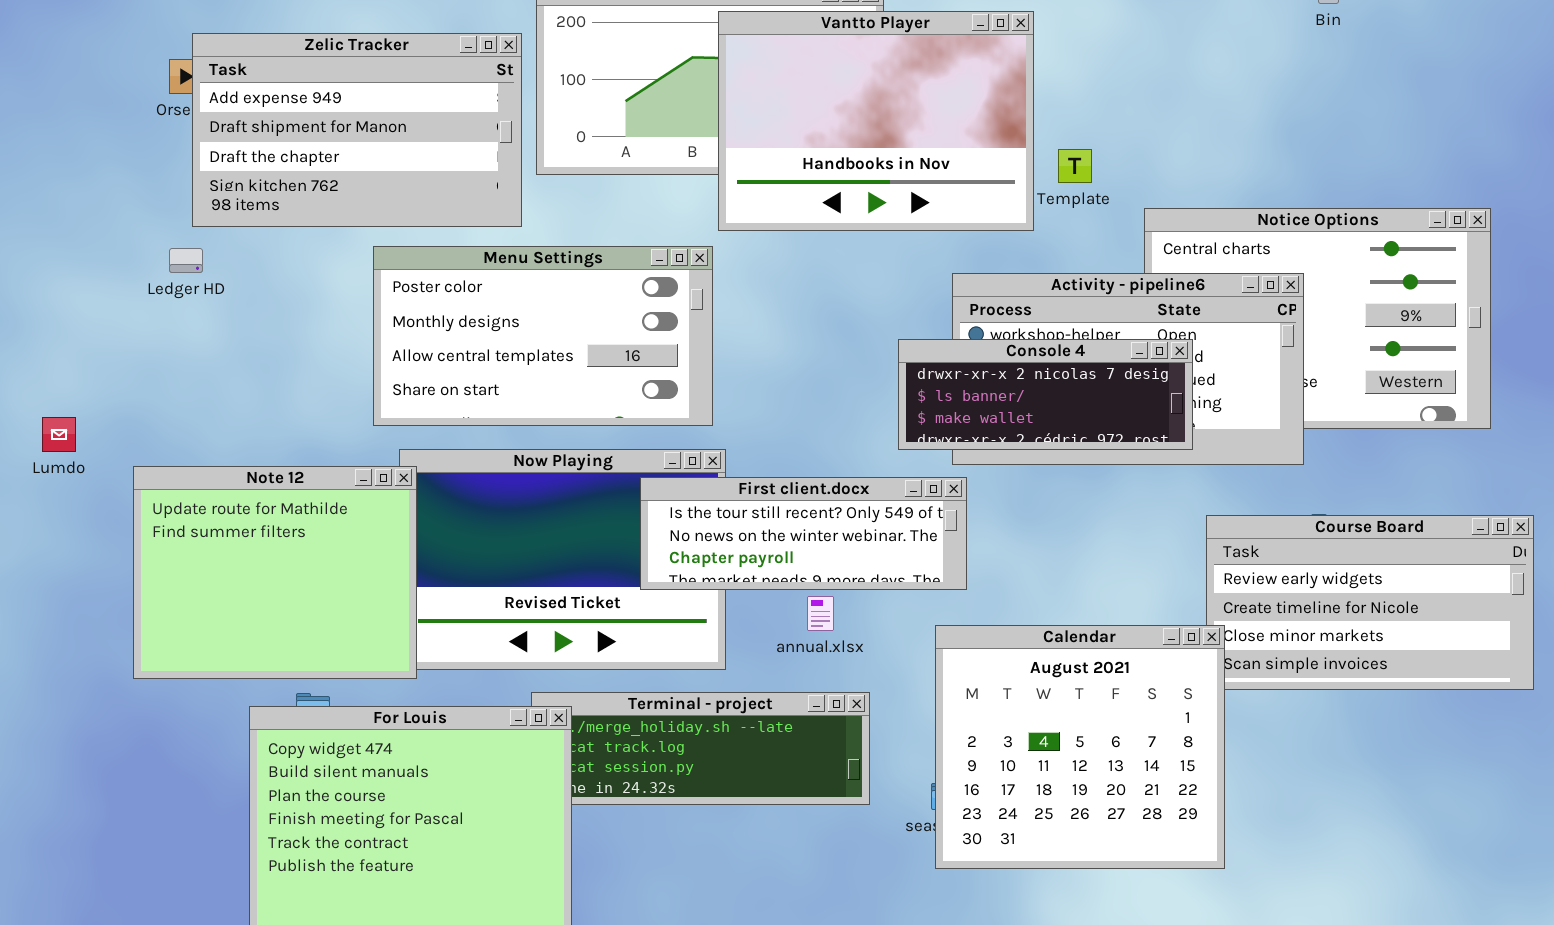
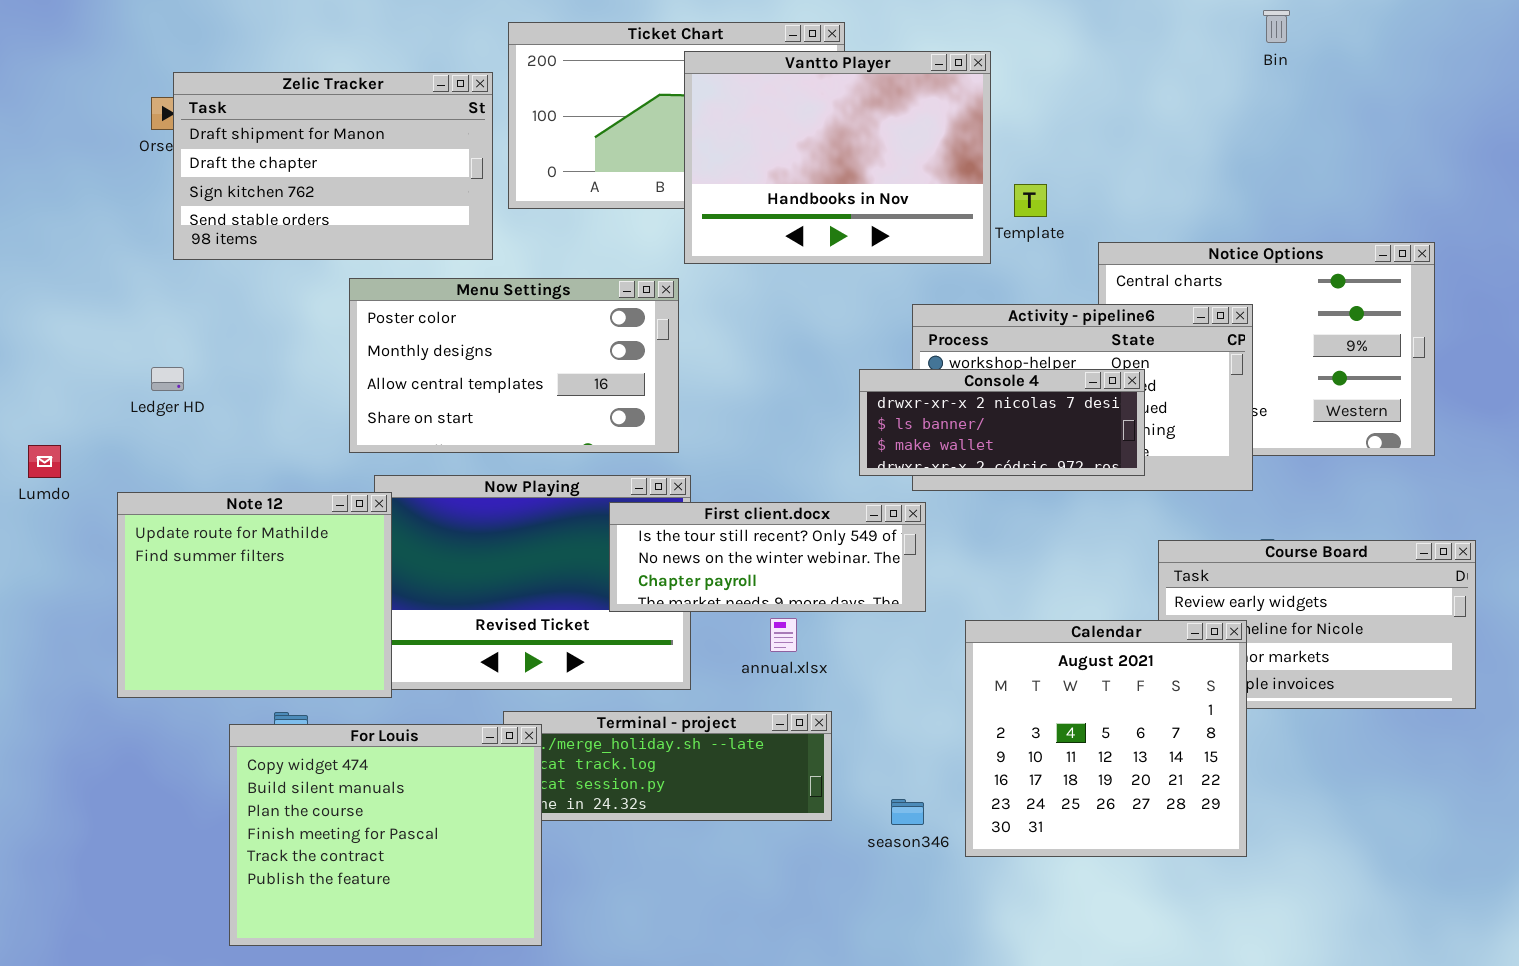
Zelic Tracker: [192,33,522,227] -> [173,72,493,260], scrolled down 1 row
Ledger HD: [169,248,203,273] -> [151,367,184,391], moved
Calendar: [935,625,1225,869] -> [965,620,1247,857], moved

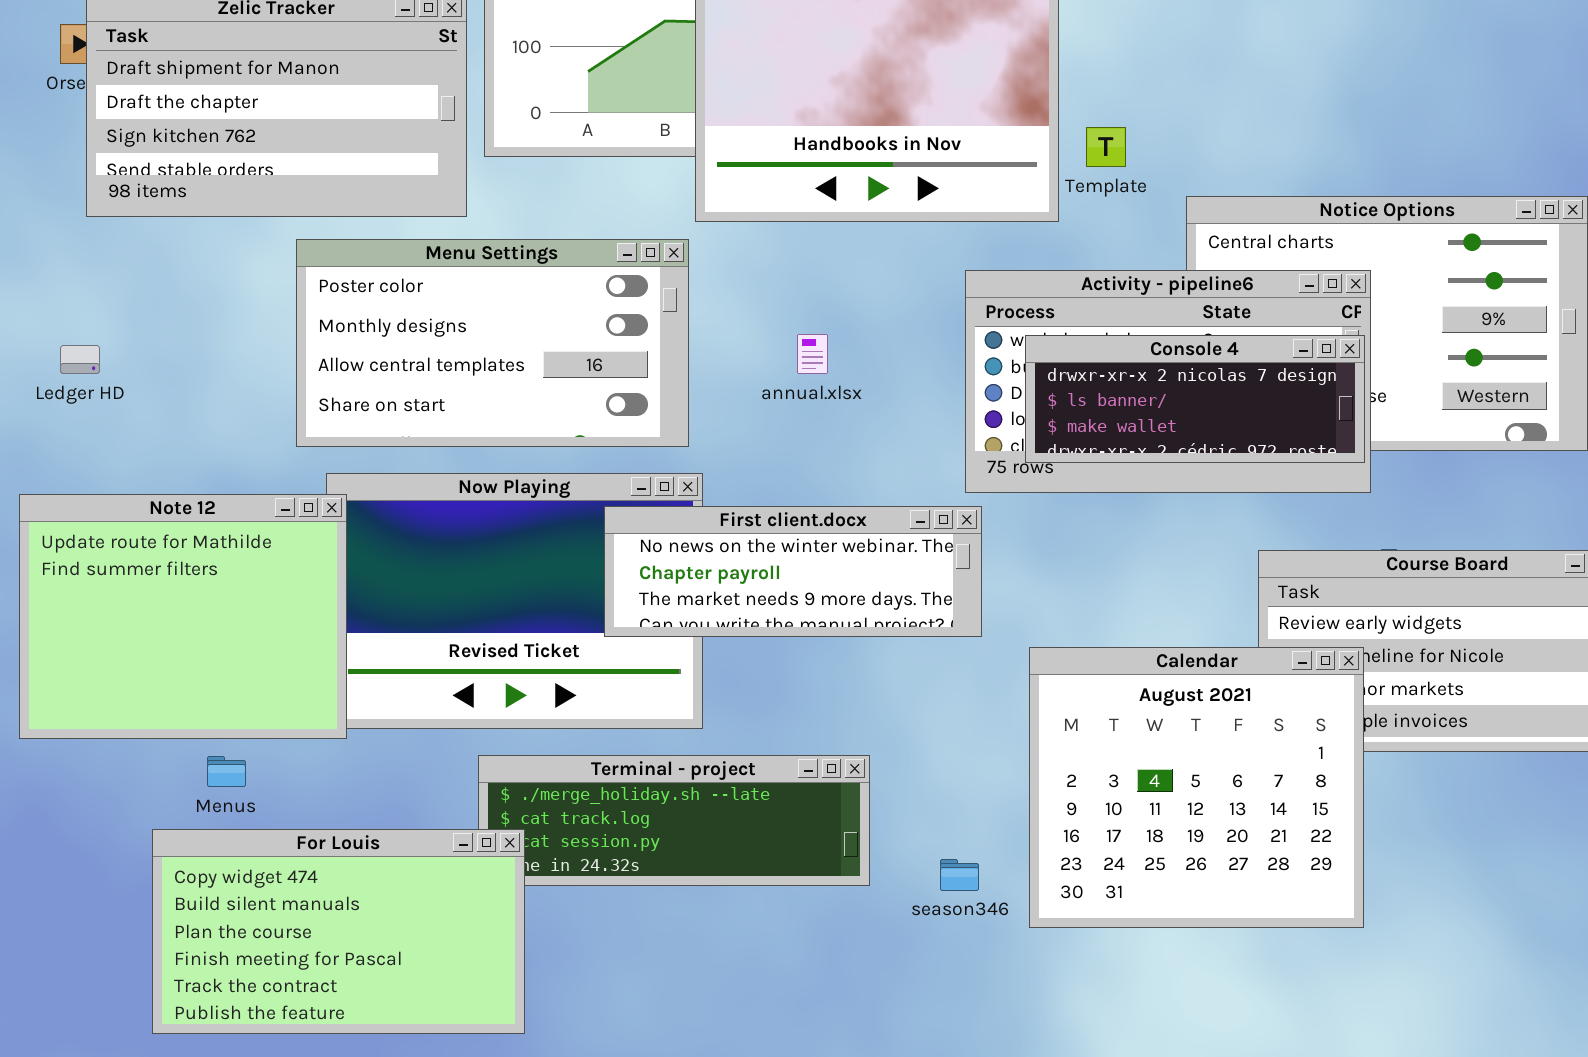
Console 4: [859,369,1145,476] -> [1025,335,1365,463], moved
First client.docx: [609,502,926,612] -> [604,506,982,637], scrolled down 1 row
annual.xlsx: [770,618,797,652] -> [797,334,828,374], moved
For Louis: [229,724,542,946] -> [152,829,525,1034], resized

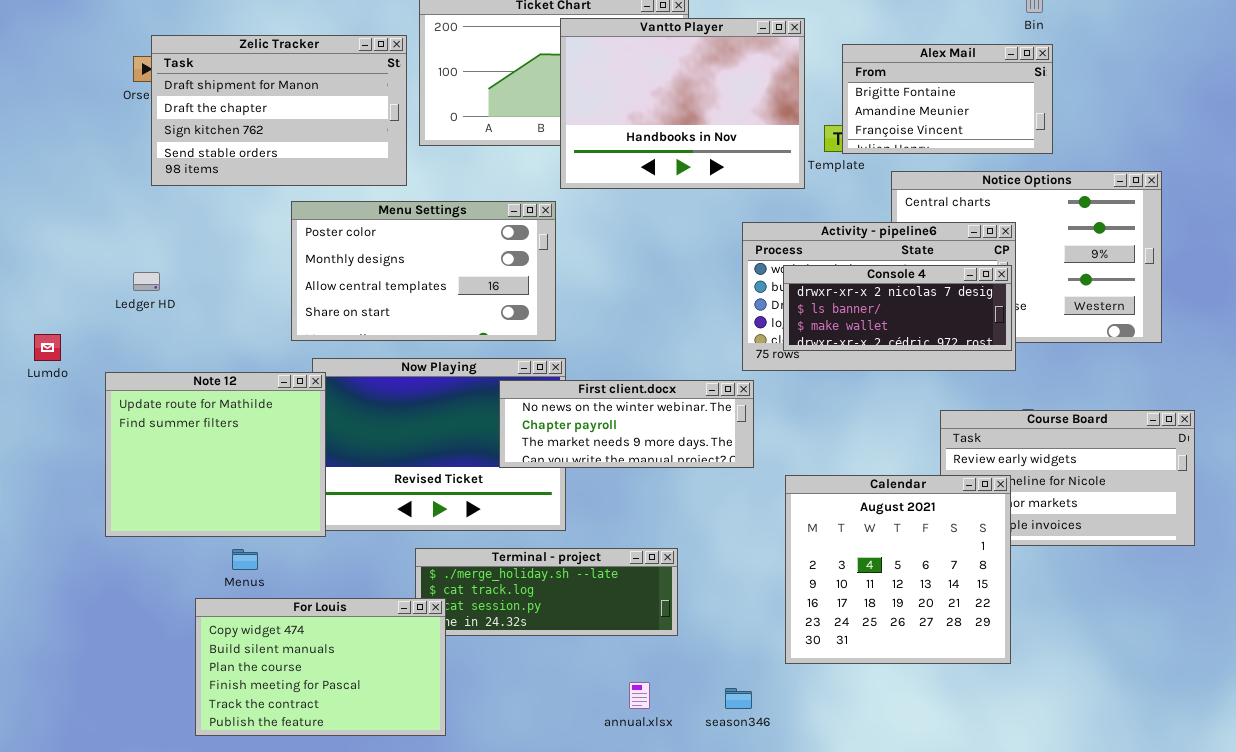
Alex Mail: none -> [842,44,1053,154], opened
annual.xlsx: [797,334,828,374] -> [629,682,650,709], moved
season346: [940,859,979,891] -> [725,688,752,709], moved

